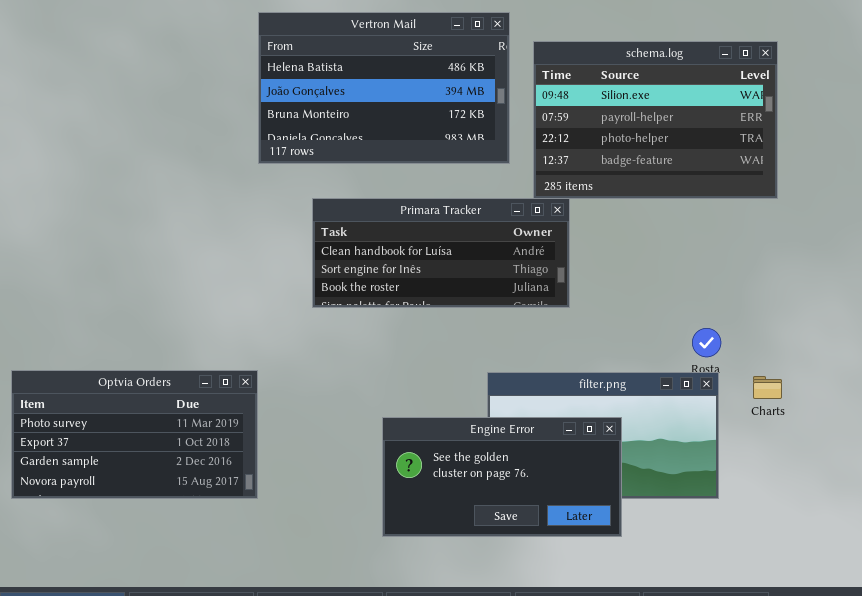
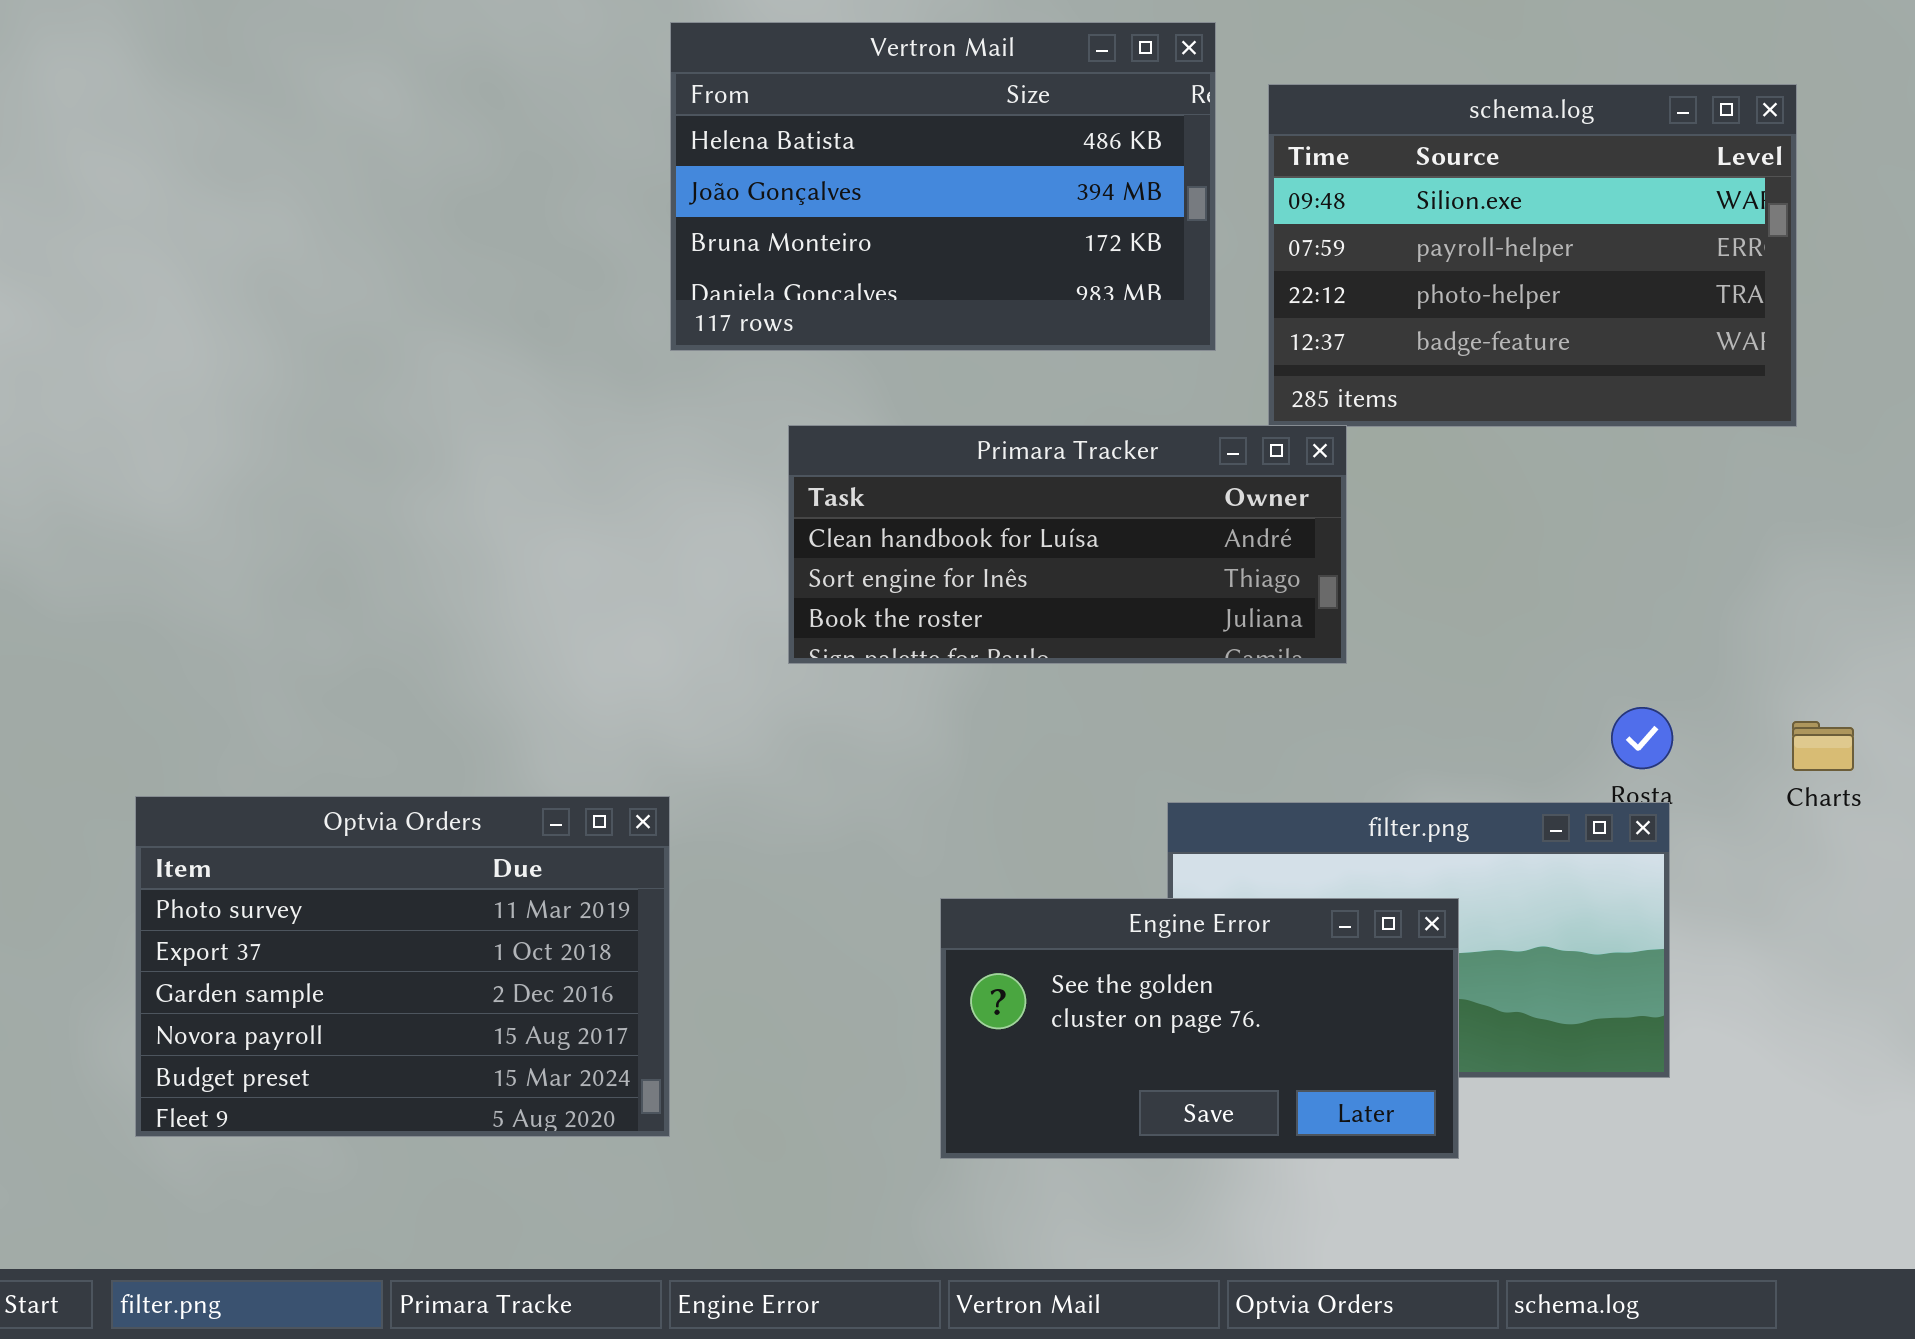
Optvia Orders: [11,370,258,499] -> [135,796,670,1137], resized
Charts: [753,376,782,399] -> [1792,721,1854,771], moved

